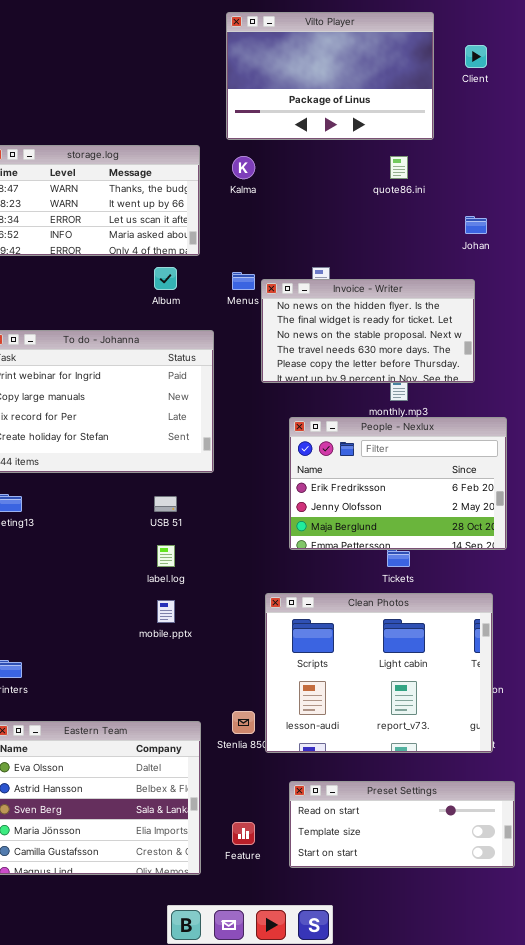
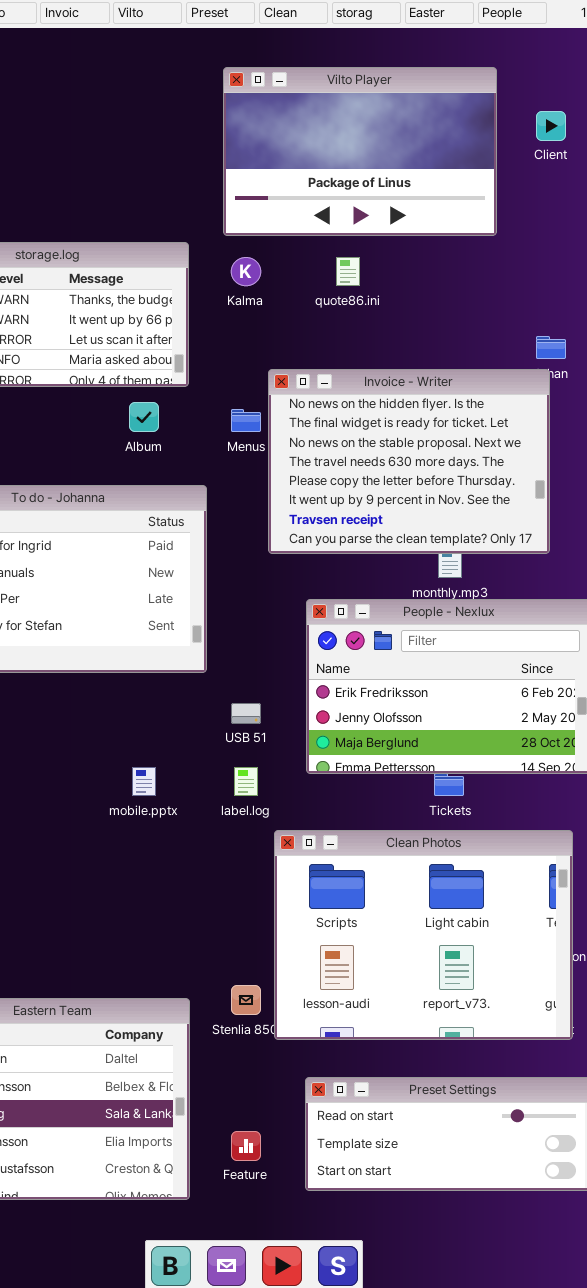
quote86.ini: [390,156,408,179] -> [336,257,360,286], moved
Invoice - Writer: [261,279,475,383] -> [268,369,550,554], resized
USB 51: [154,496,177,512] -> [231,703,261,724], moved
label.log: [157,545,175,567] -> [234,767,258,796], moved
mobile.pptx: [157,600,175,623] -> [132,767,156,796], moved

